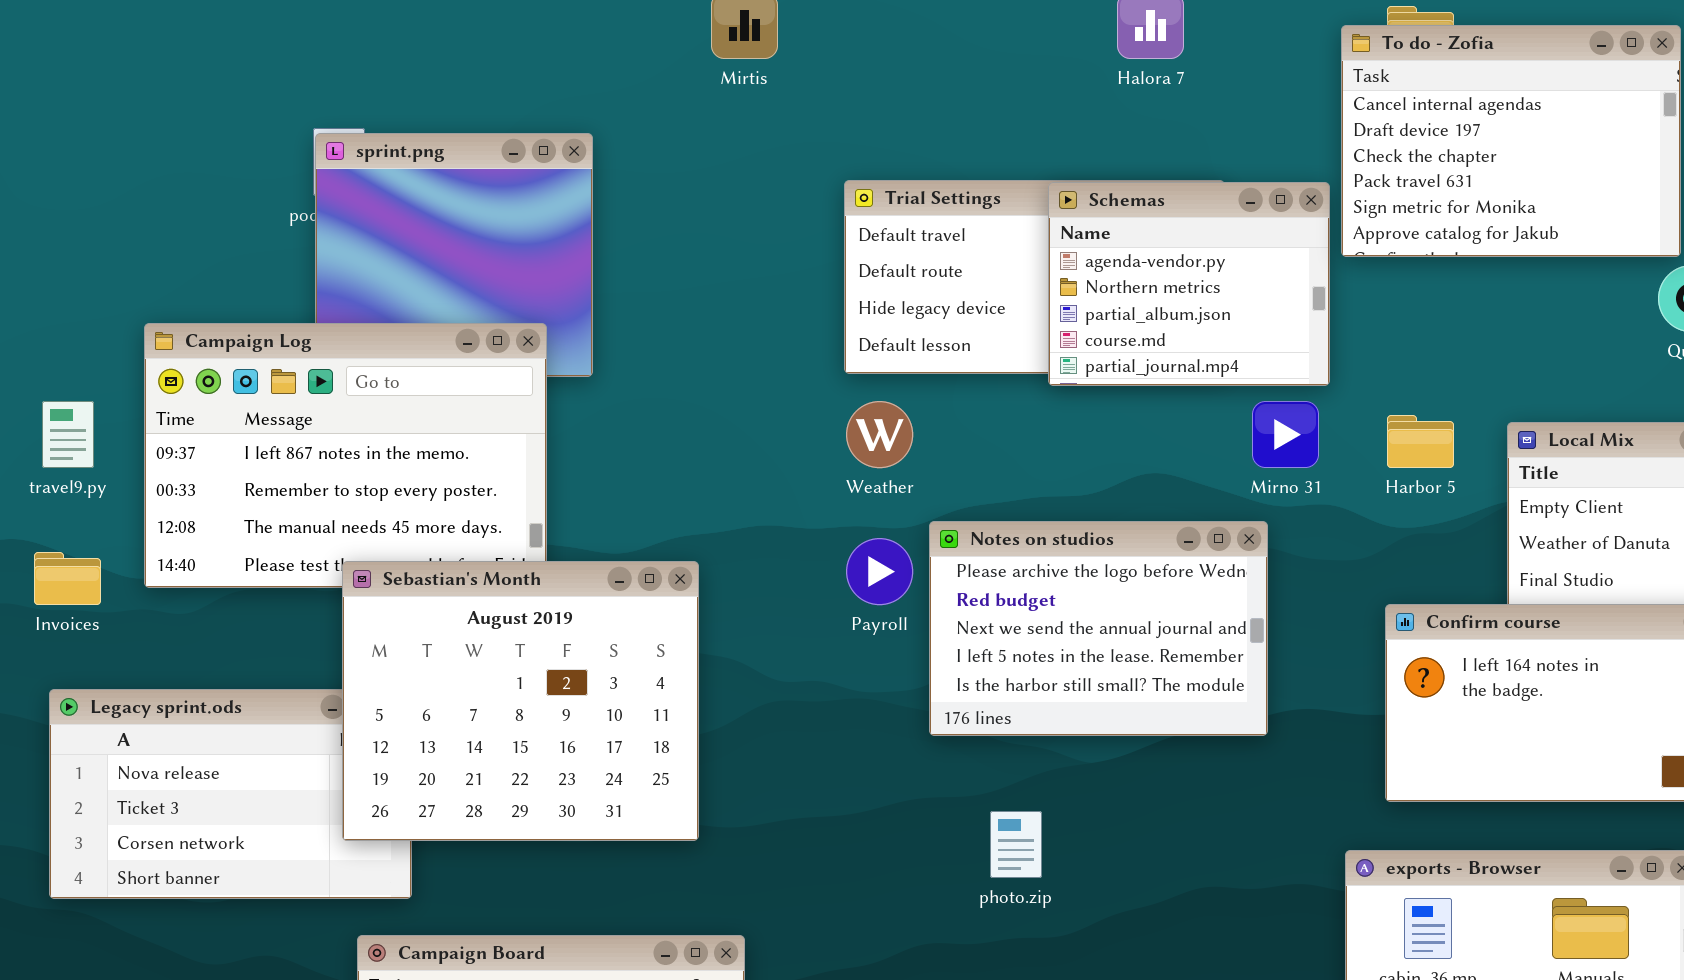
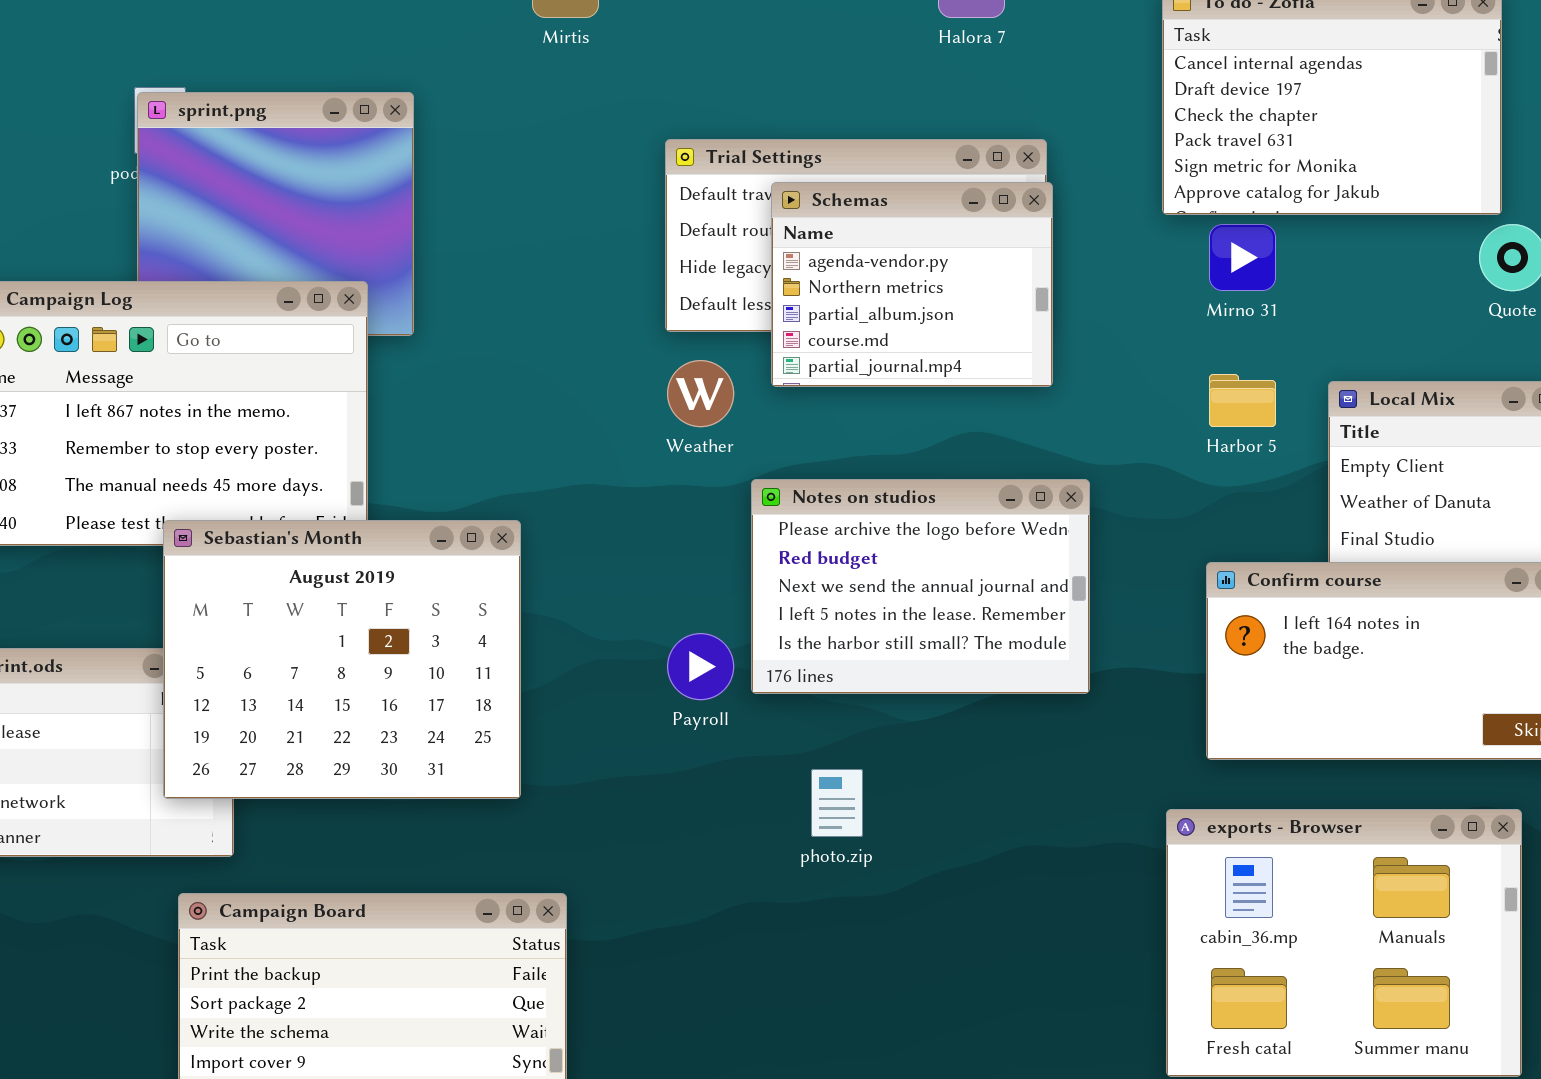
Schemas: [1048,182,1330,386] -> [771,182,1053,387], moved
Mirno 31: [1252,401,1319,468] -> [1209,224,1276,291], moved
Payroll: [846,538,913,605] -> [667,633,734,700], moved

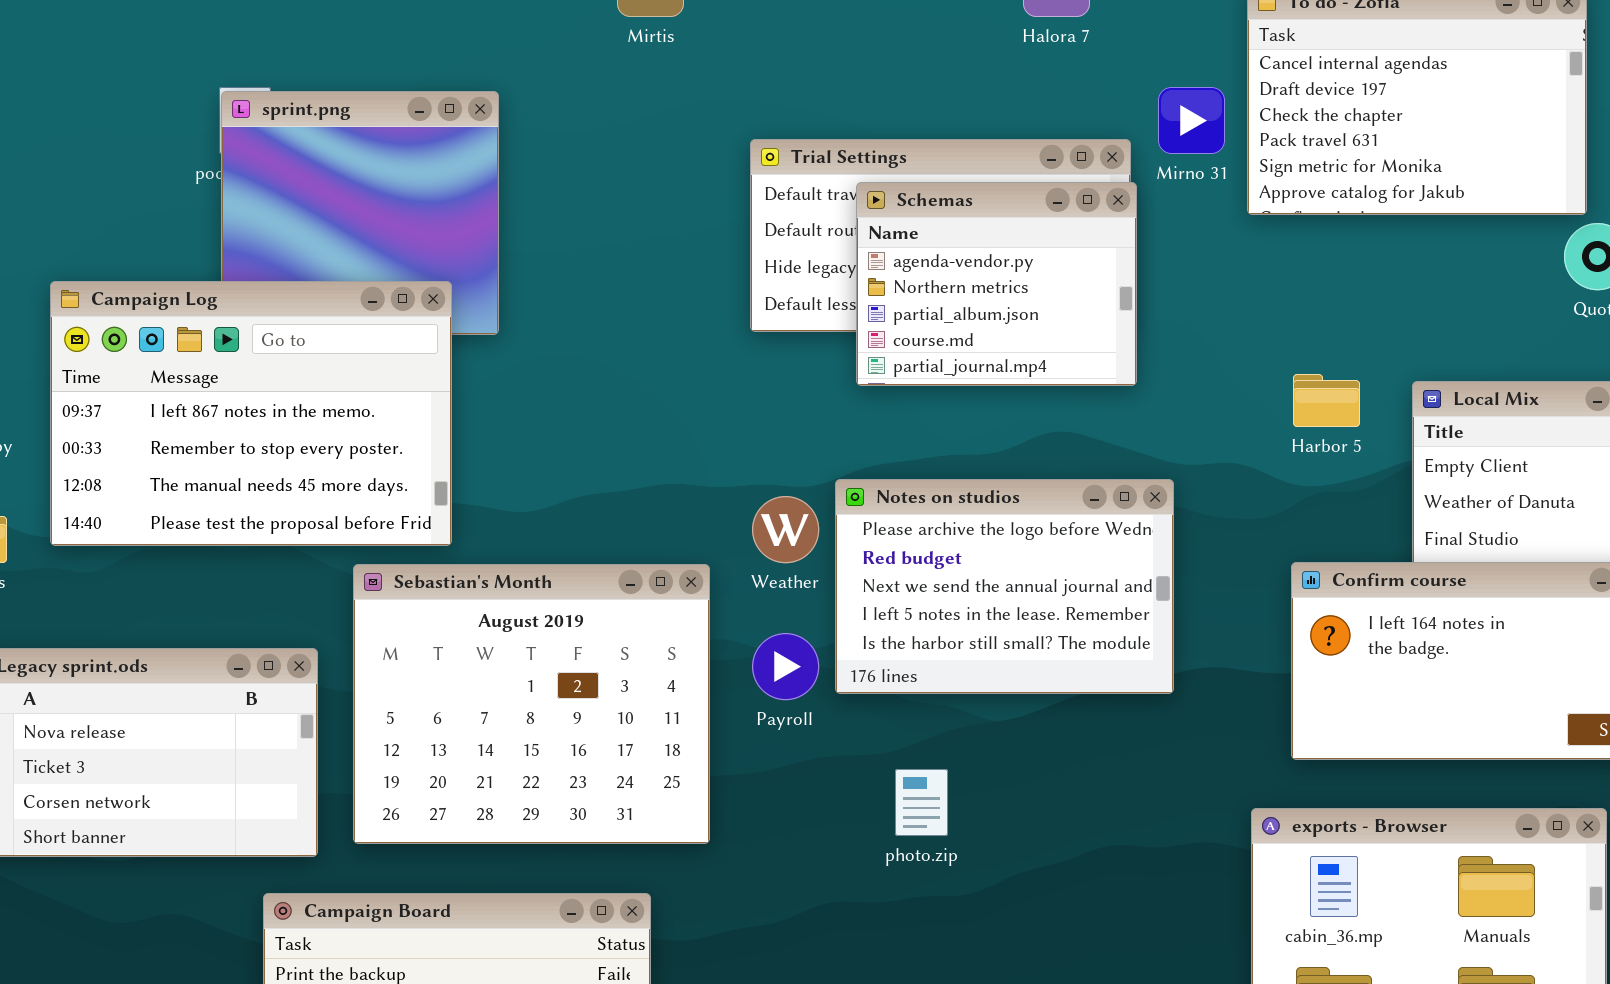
Mirno 31: [1209,224,1276,291] -> [1158,87,1225,154], moved
Weather: [667,360,734,427] -> [752,496,819,563], moved
Sebastian's Month: [163,520,521,799] -> [353,564,710,844], moved

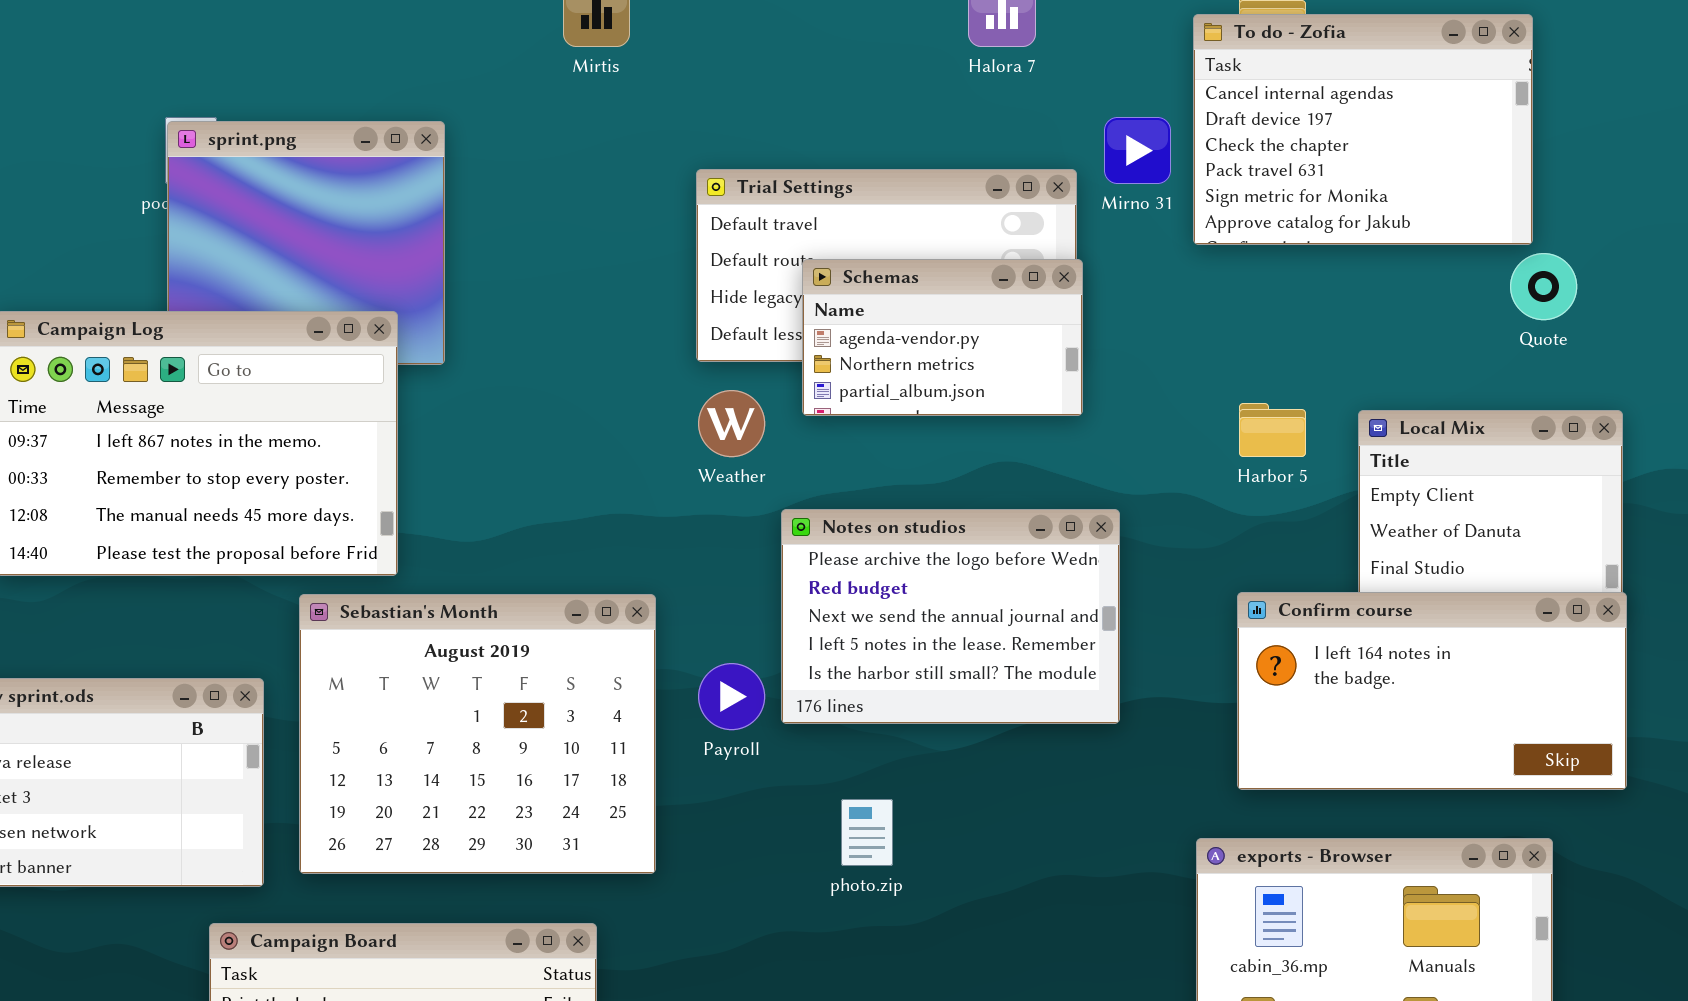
Schemas: [856,182,1137,386] -> [802,259,1083,416], resized
Weather: [752,496,819,563] -> [698,390,765,457], moved

